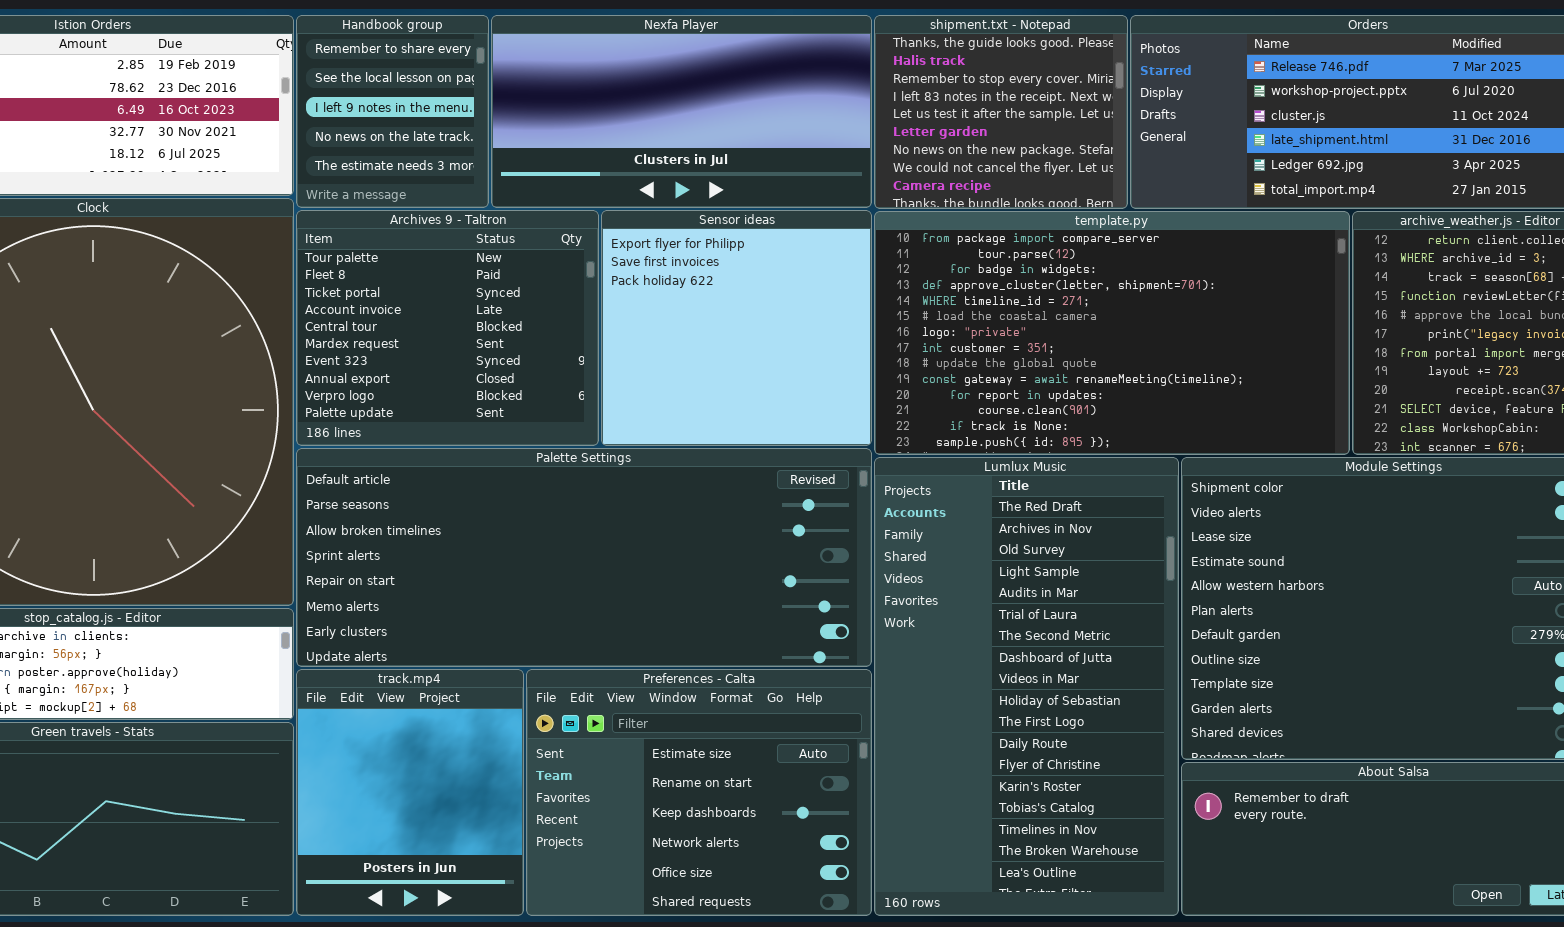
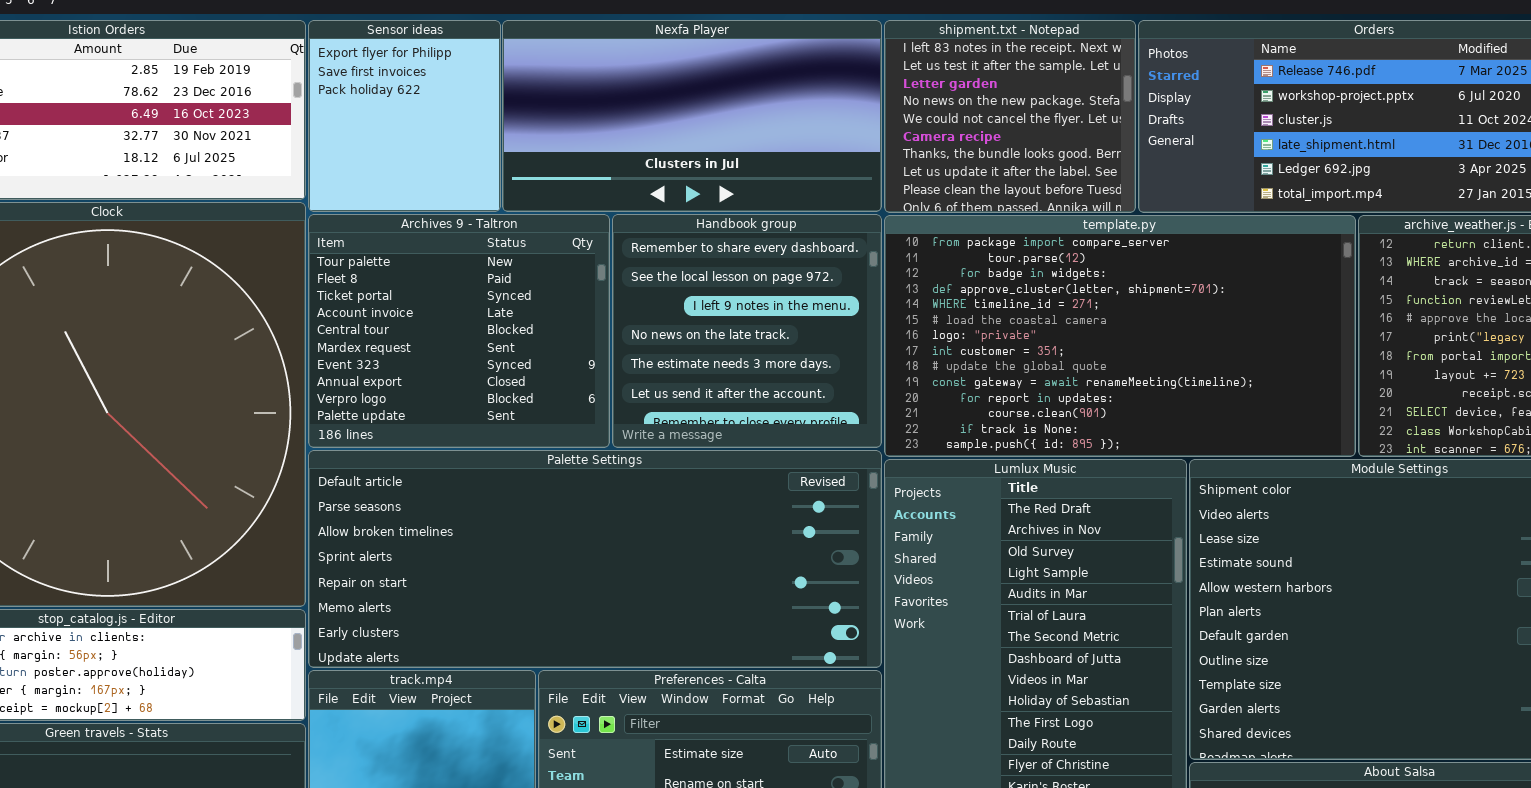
Handbook group: [296,15,489,208] -> [612,214,882,448], moved, resized
shipment.txt - Notepad: [874,15,1128,209] -> [884,20,1136,213], scrolled down 3 rows
Sensor ideas: [601,210,872,446] -> [308,20,501,212], moved, resized

